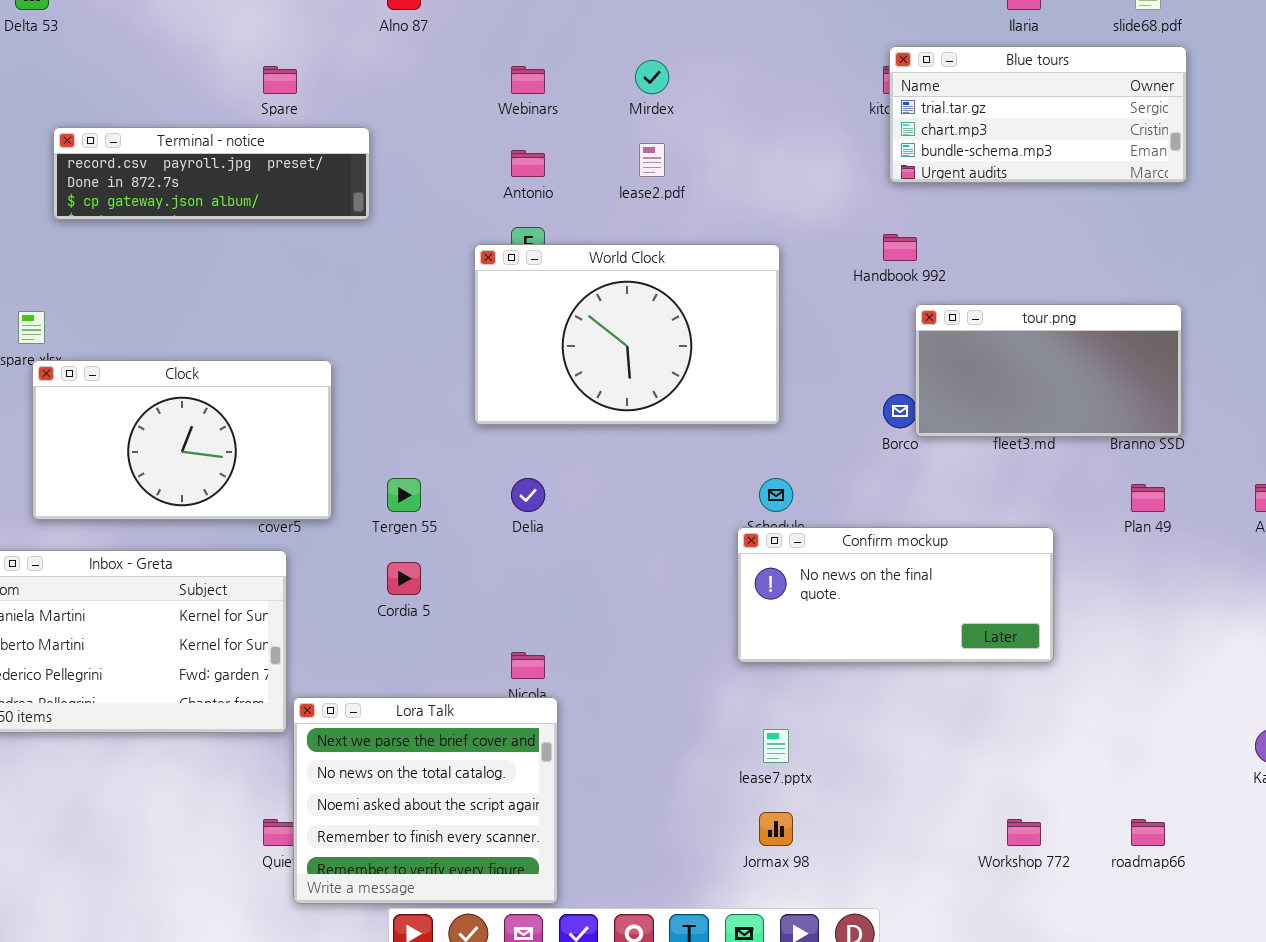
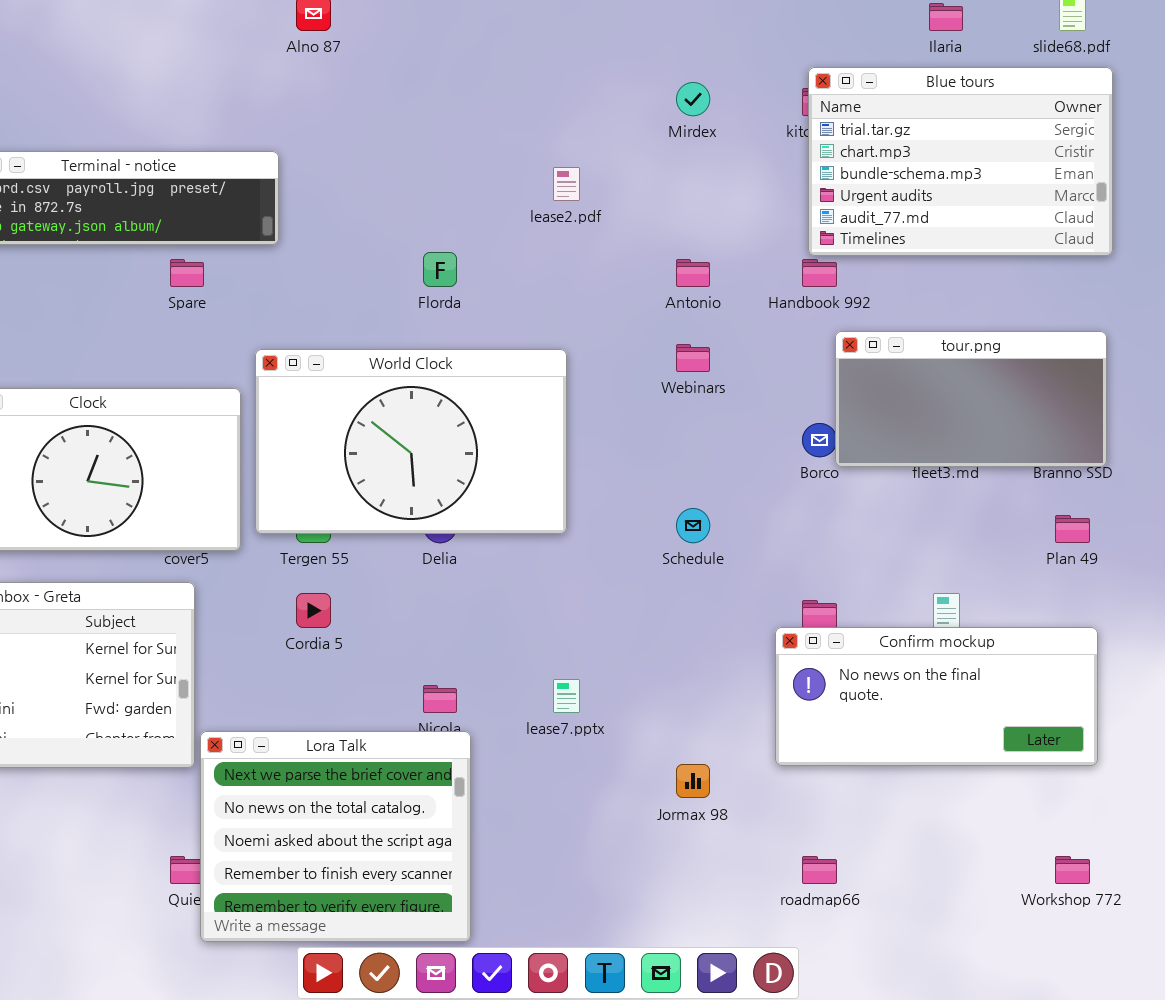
Blue tours: [889,46,1187,183] -> [808,67,1113,256], resized
Mirdex: [635,60,669,94] -> [676,82,710,116], moved
Spare: [263,66,297,94] -> [170,259,204,287], moved
Webinars: [511,66,545,94] -> [676,344,710,372], moved
Antonio: [511,150,545,177] -> [676,259,710,287], moved
World Clock: [474,244,780,425] -> [255,349,567,534], moved
Confirm mockup: [737,527,1054,663] -> [775,627,1098,766], moved
lease7.pptx: [763,729,789,763] -> [553,679,580,713], moved
Jormax 98: [759,812,793,846] -> [676,764,710,798], moved
Workshop 772: [1007,819,1041,846] -> [1055,856,1090,884], moved
roadmap66: [1131,819,1165,846] -> [802,856,837,884], moved

